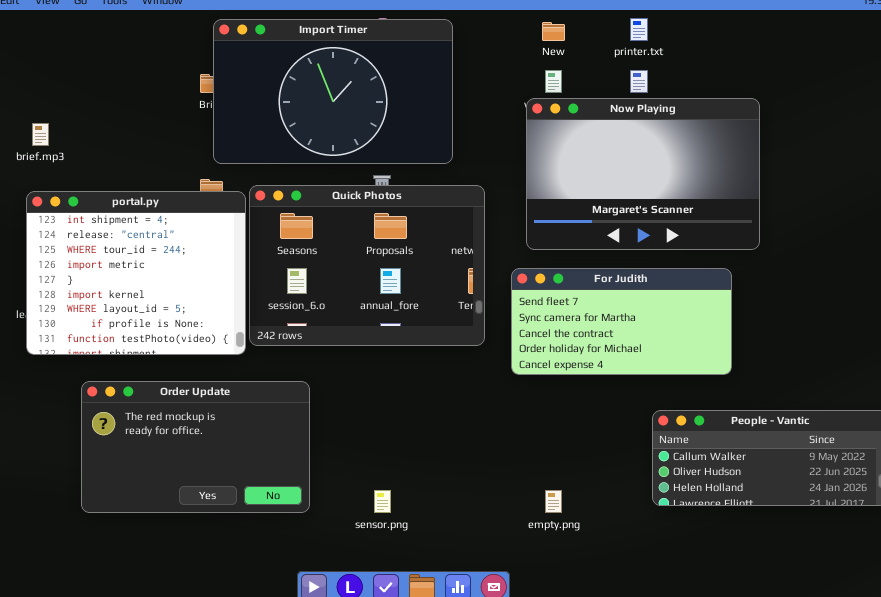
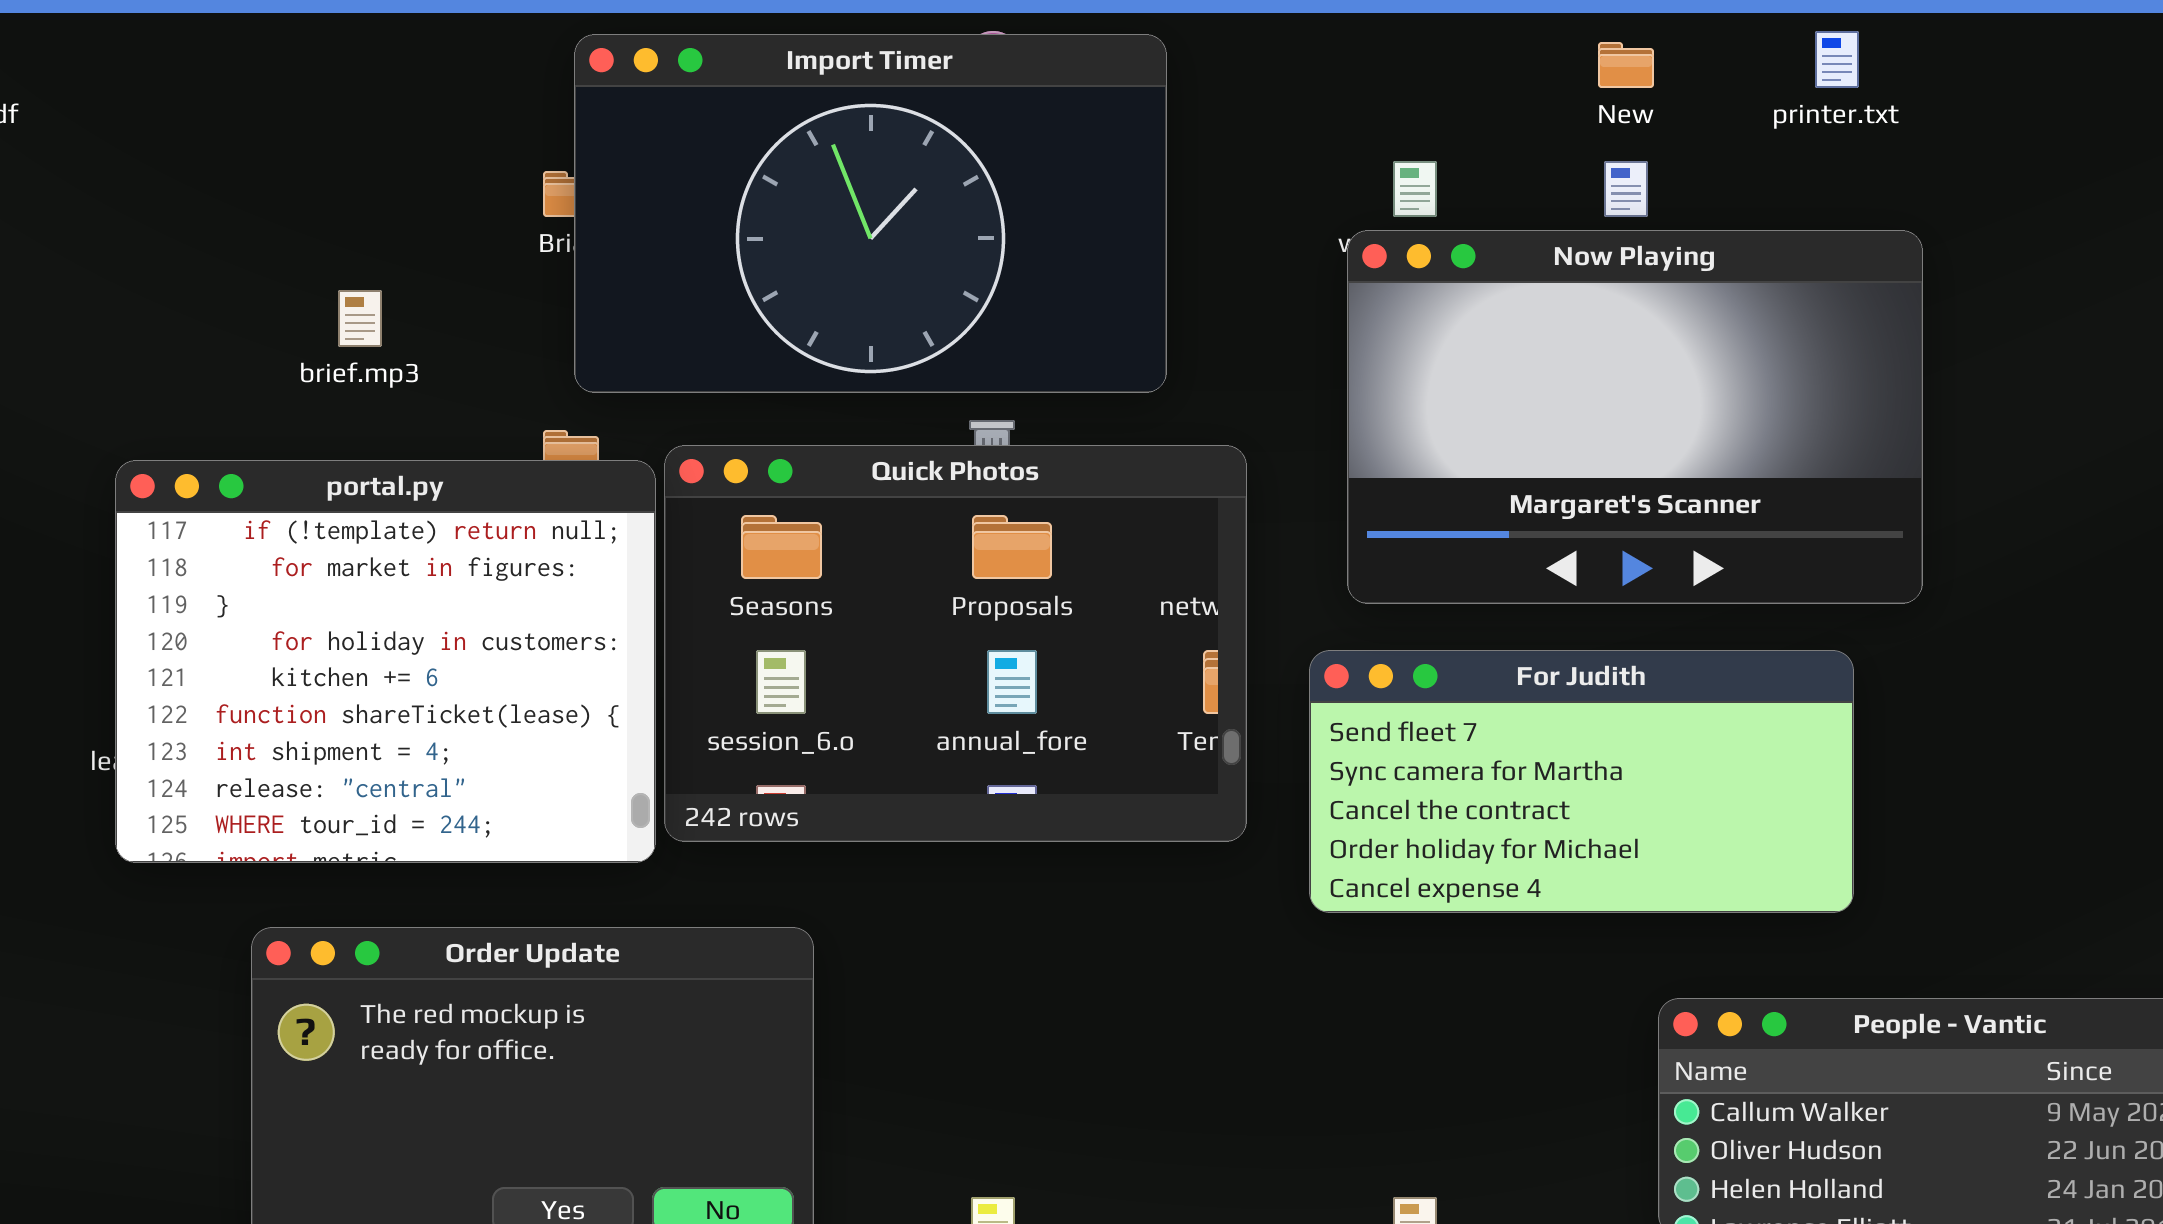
printer.txt: [630,18,648,41] -> [1815,31,1859,88], moved
New: [542,22,565,41] -> [1598,42,1654,88], moved
brief.mp3: [32,123,49,146] -> [338,290,382,347], moved
portal.py: [26,191,246,355] -> [115,460,656,863], scrolled up 6 rows

